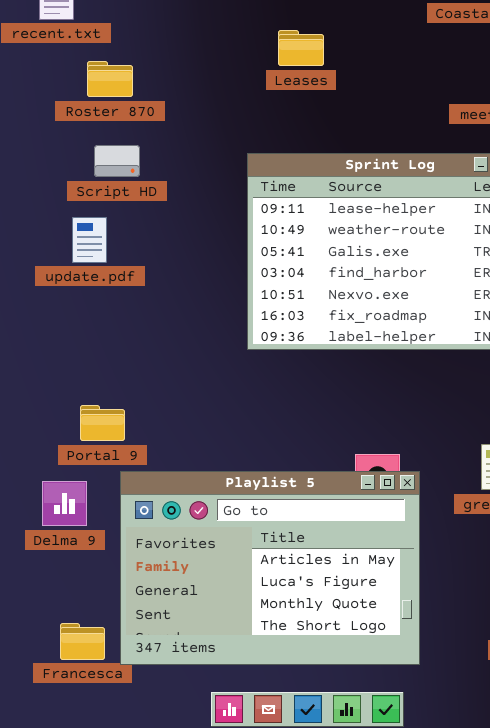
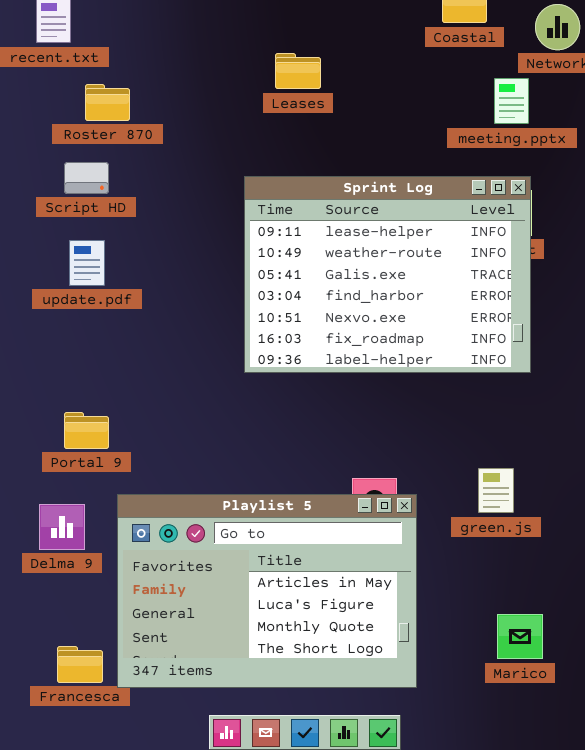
Script HD: [94,145,140,177] -> [64,162,109,194], moved
Portal 9: [80,405,125,441] -> [64,412,109,449], moved

